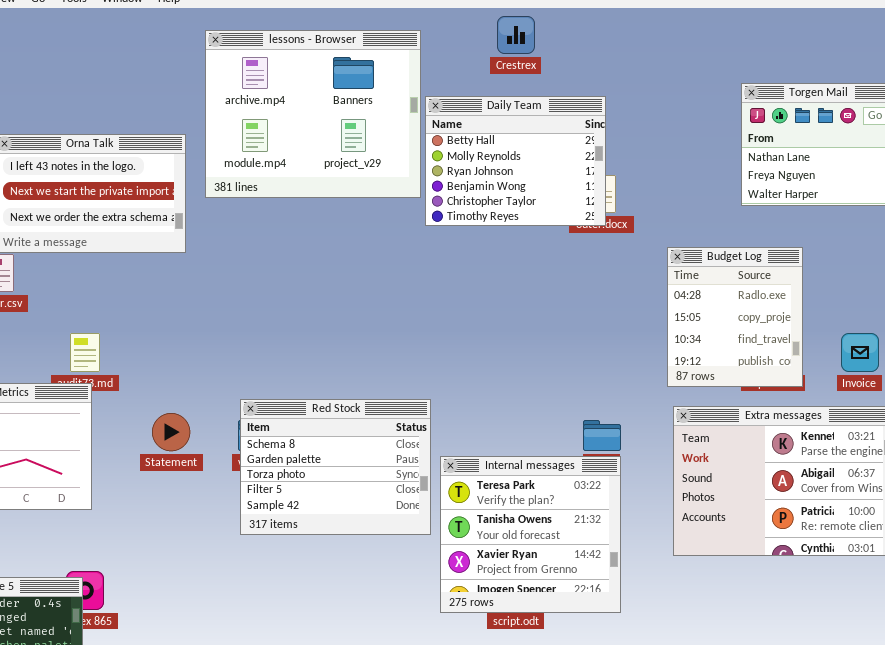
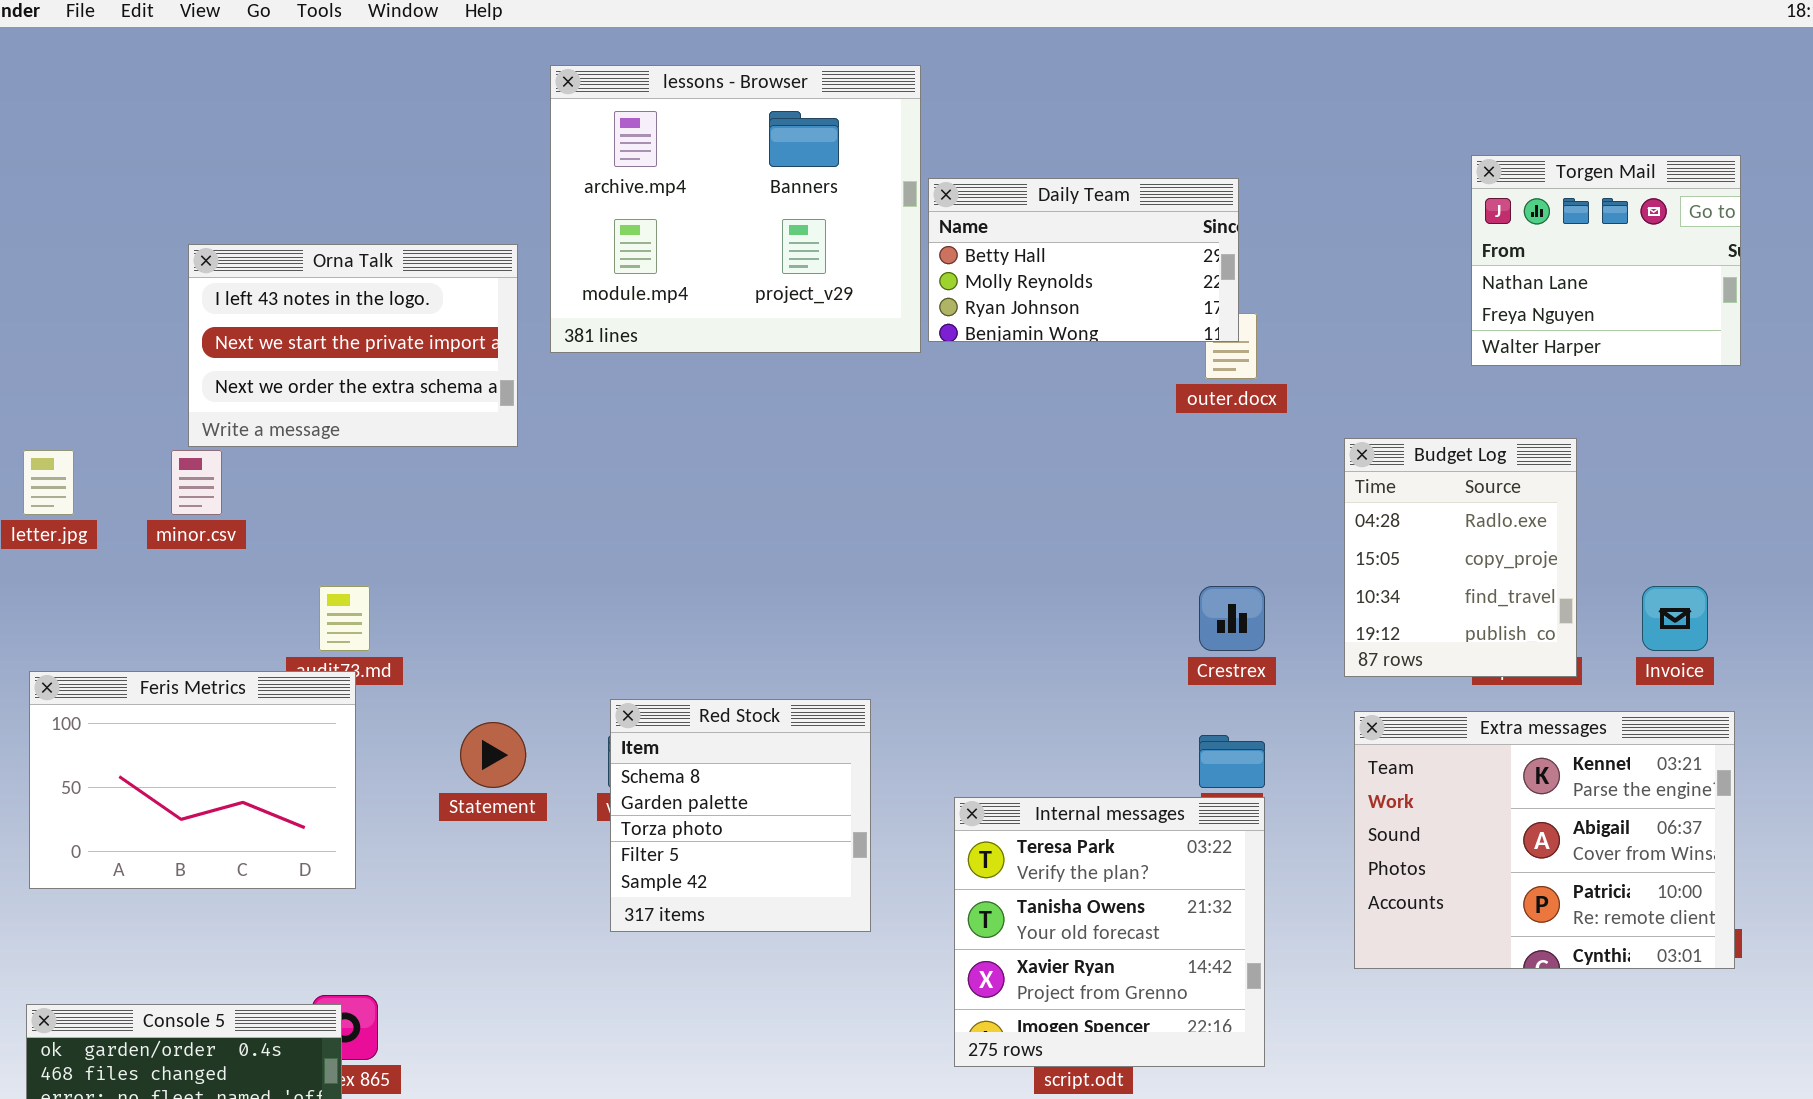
Crestrex: [497,16,535,54] -> [1199,586,1265,651], moved
Daily Team: [425,96,606,226] -> [928,178,1239,342], resized
Red Stock: [240,399,431,535] -> [610,699,871,932], resized

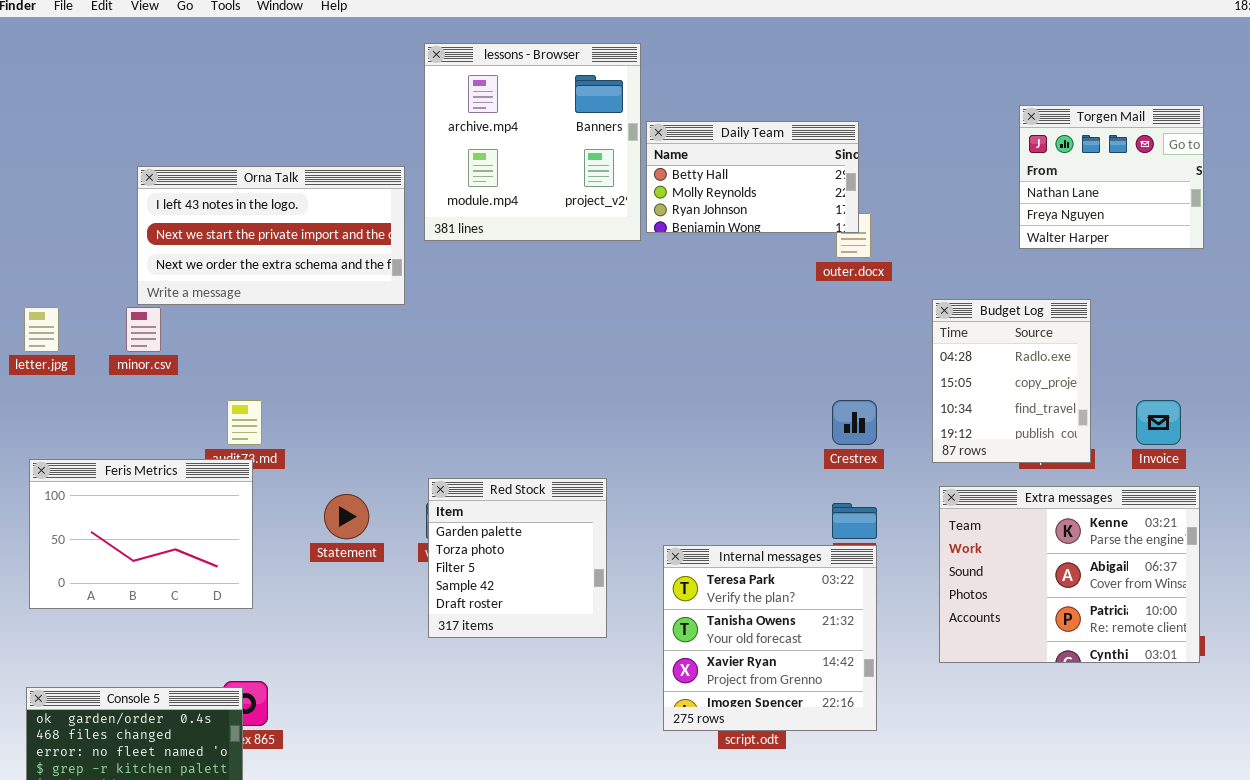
lessons - Browser: [550,65,921,353] -> [424,43,641,241], resized
Orna Talk: [188,244,518,447] -> [137,166,405,305], resized
Red Stock: [610,699,871,932] -> [428,478,607,638], scrolled down 1 row

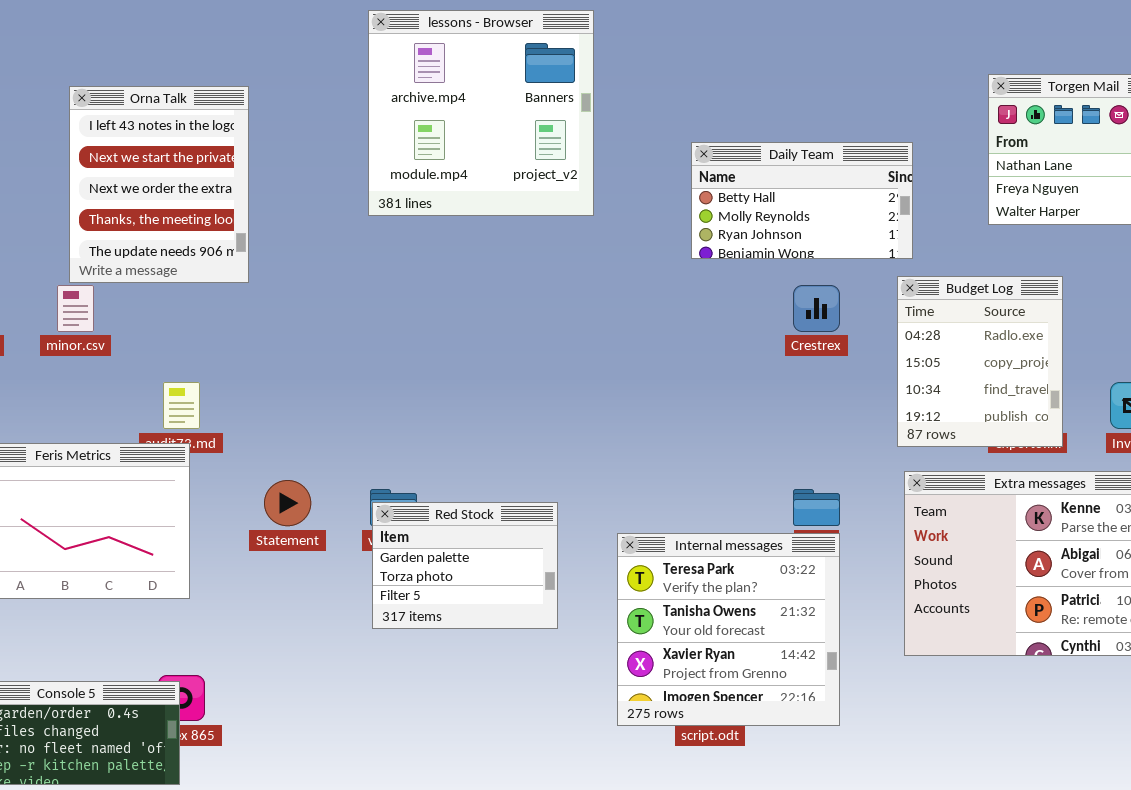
Daily Team: [646,121,859,233] -> [691,142,913,259], moved
Orna Talk: [137,166,405,305] -> [69,86,249,283], resized
Crestrex: [832,400,877,445] -> [793,285,840,332], moved
Red Stock: [428,478,607,638] -> [372,502,558,629], resized

